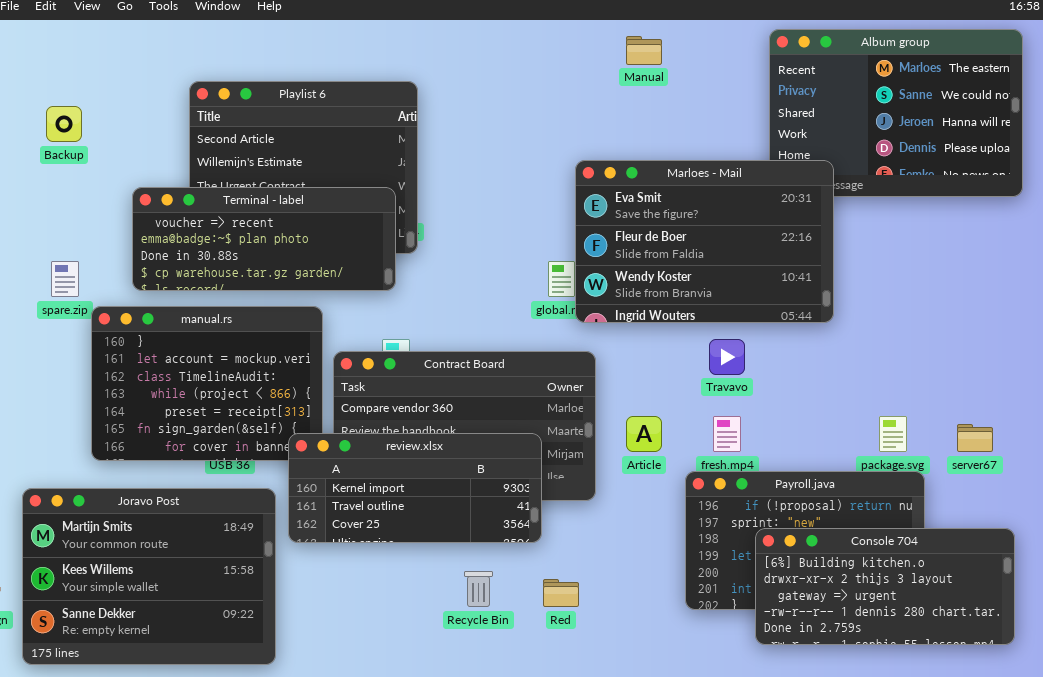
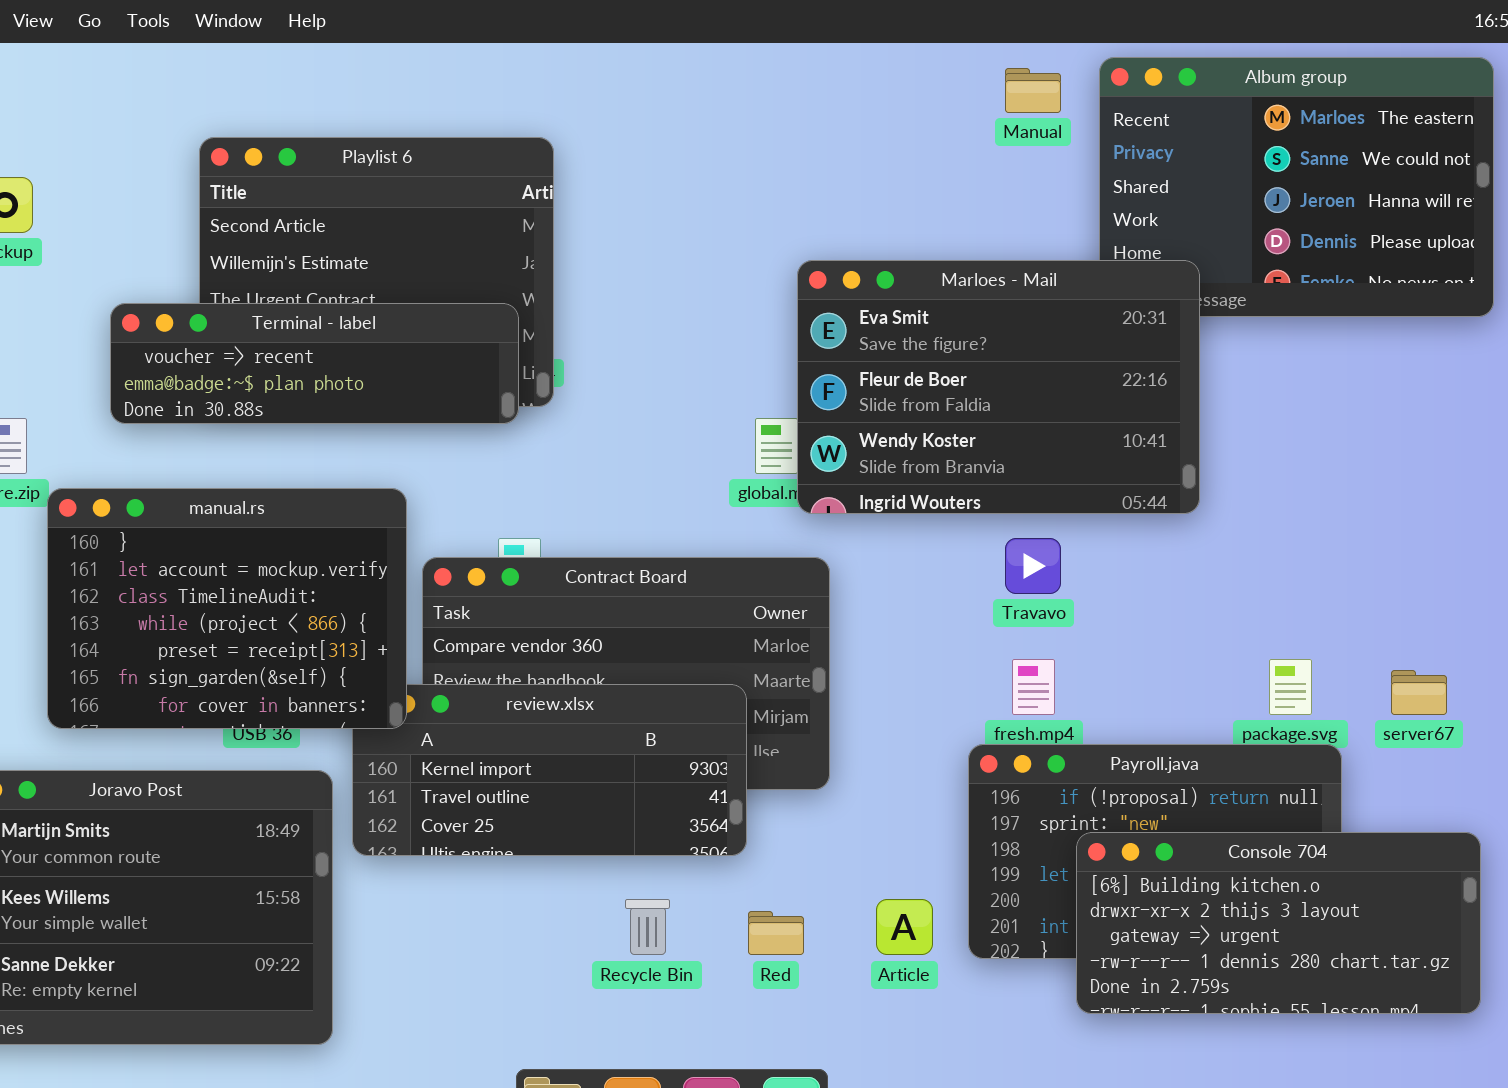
Manual: [626,36,662,65] -> [1005,68,1061,113], moved
Terminal - label: [132,187,396,291] -> [110,303,519,424], resized
manual.rs: [91,306,323,461] -> [47,488,407,729], raised
Article: [626,416,662,452] -> [876,899,933,955], moved

